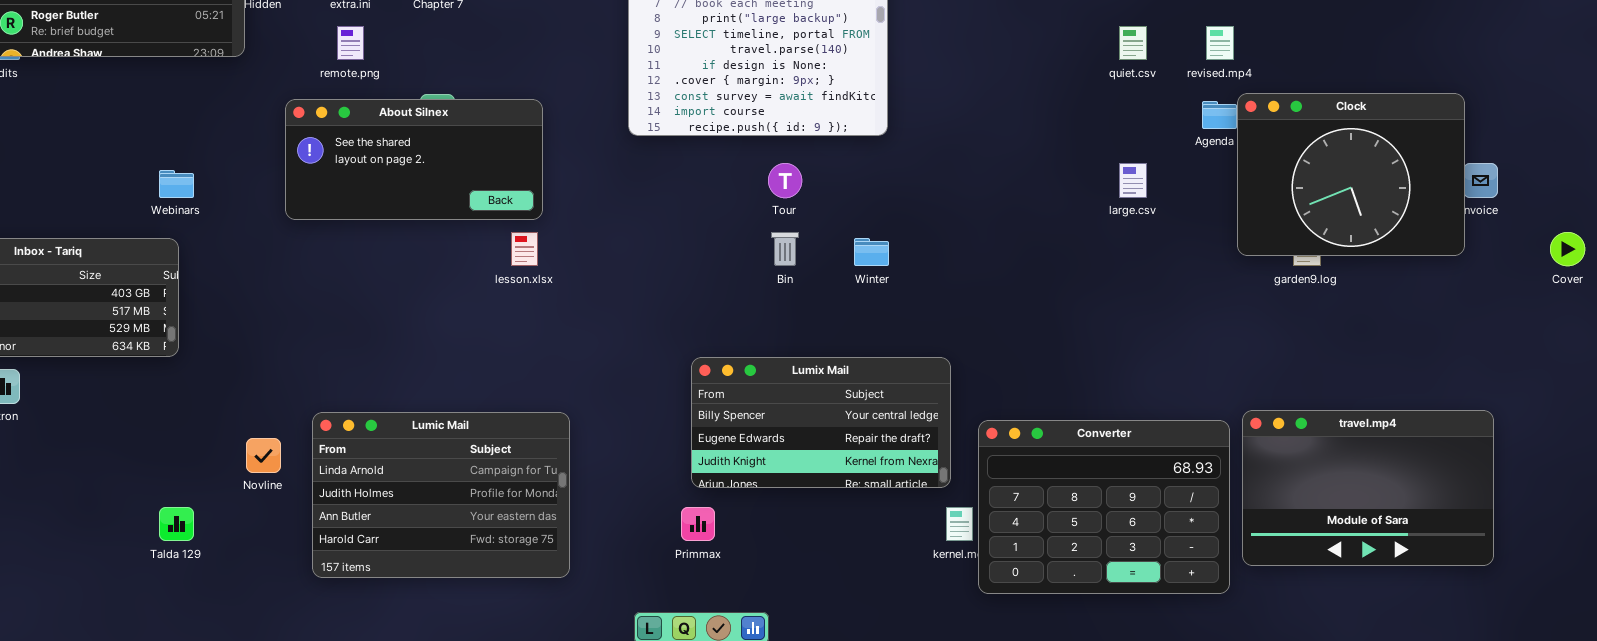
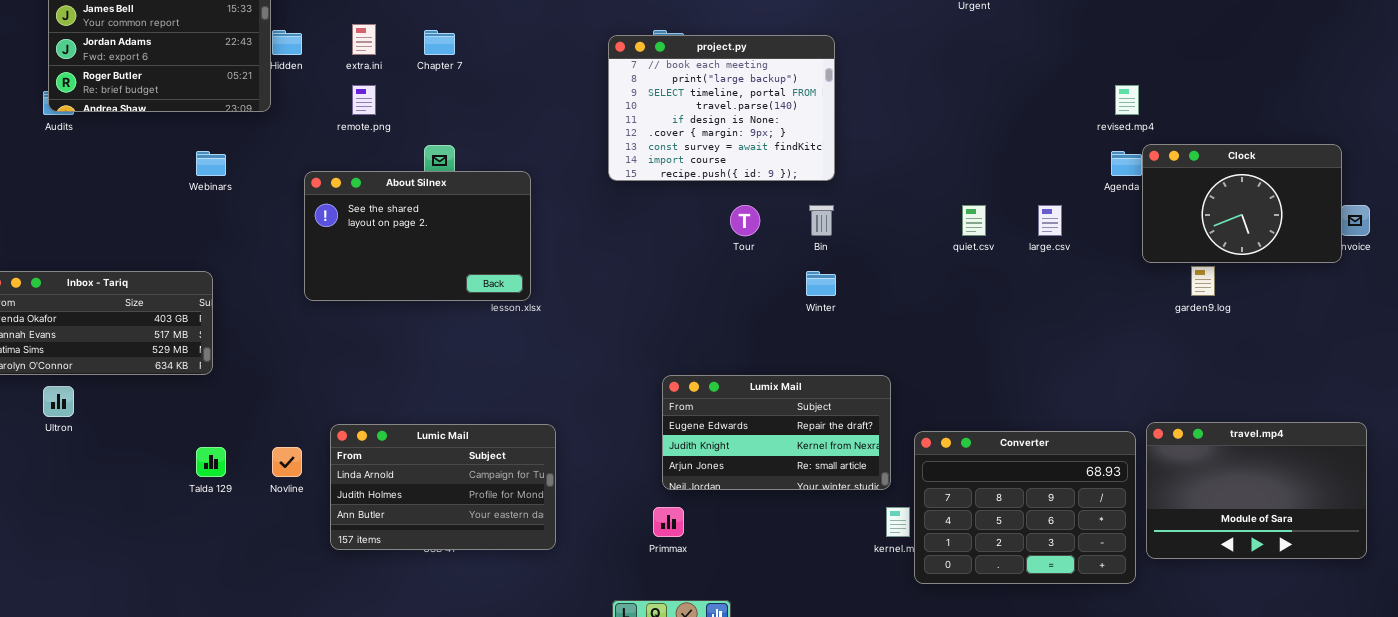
quiet.csv: [1119,26,1147,60] -> [962,205,986,236], moved
Clock: [1237,93,1465,256] -> [1142,144,1342,263], resized
About Silnex: [285,99,543,220] -> [304,171,531,301], moved, resized
Webinars: [159,170,194,198] -> [196,151,226,176], moved
Bin: [771,232,799,266] -> [809,205,834,236], moved
Lumix Mail: [691,357,951,488] -> [662,375,891,490], scrolled down 1 row
Lumic Mail: [312,412,570,578] -> [330,424,556,550], resized
Talda 129: [159,507,194,541] -> [196,447,226,477], moved

